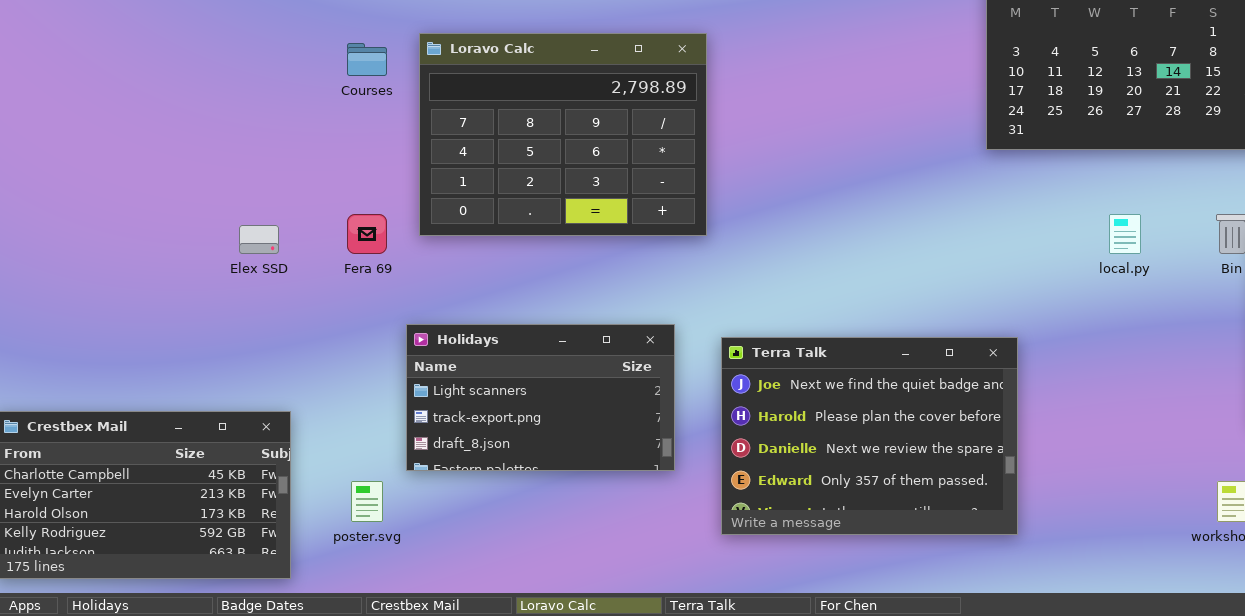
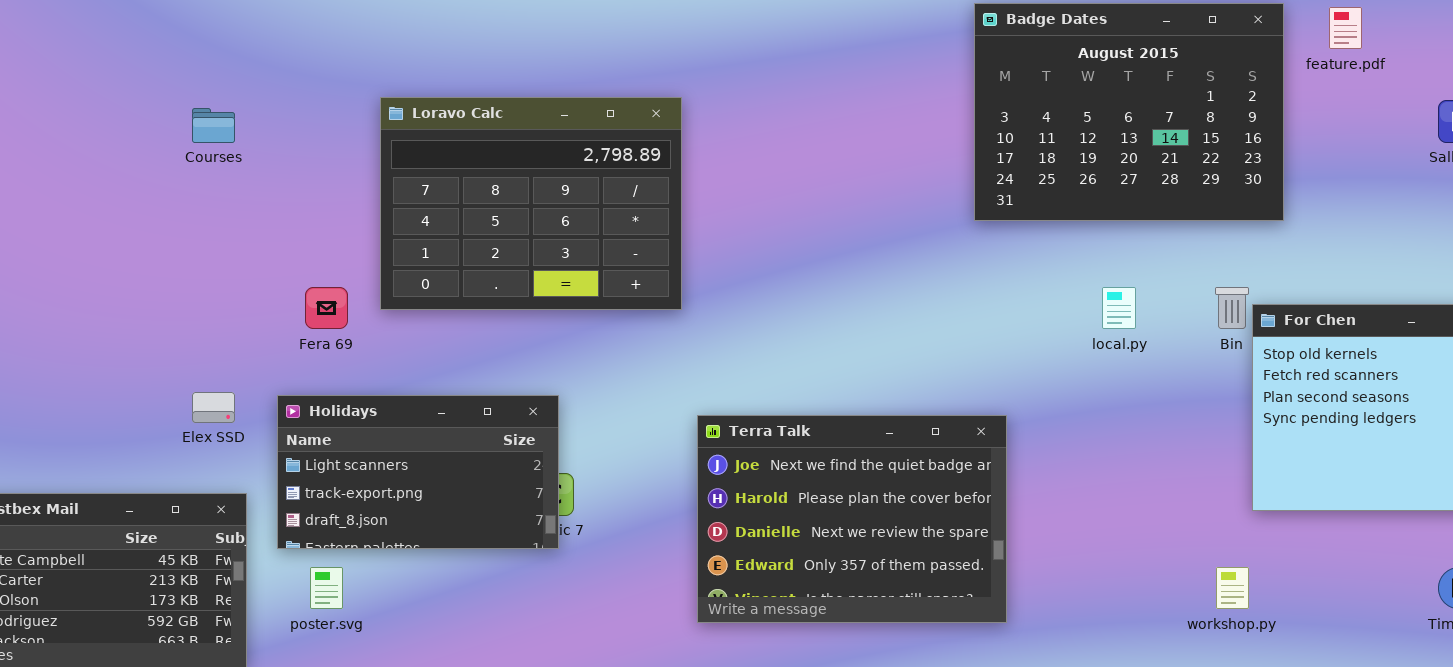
Courses: [347,43,387,76] -> [192,108,235,143], moved
Elex SSD: [239,225,279,254] -> [192,392,235,423], moved
Holidays: [406,324,675,471] -> [277,395,559,549], moved

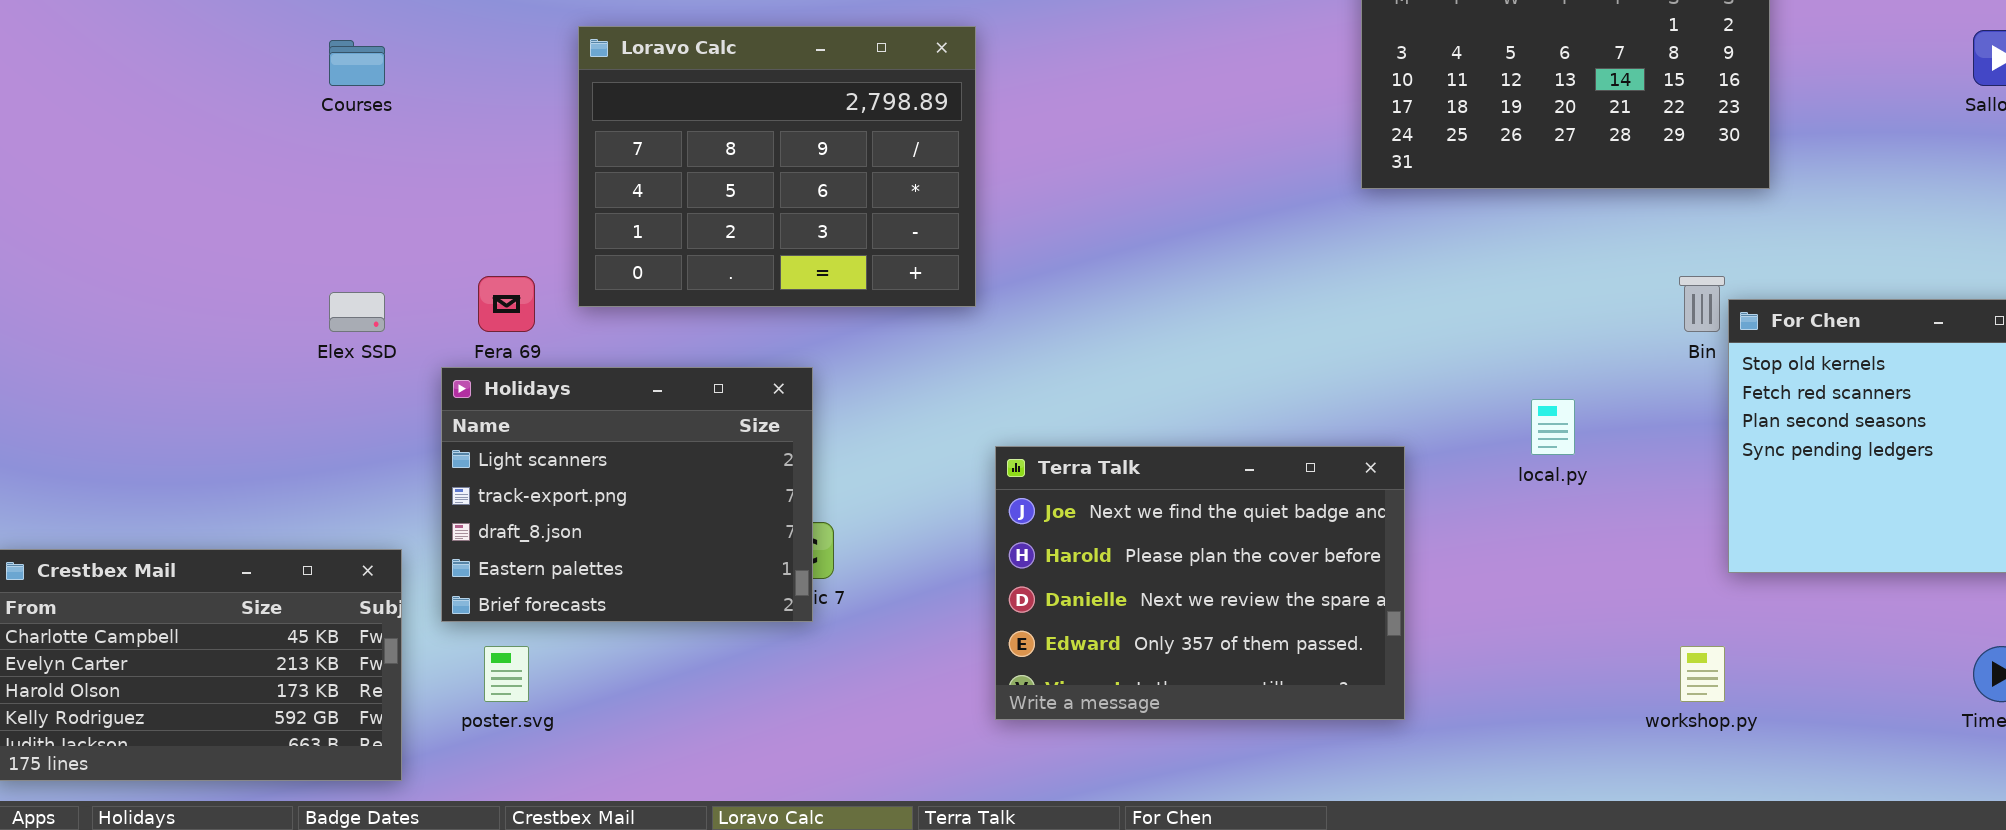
local.py: [1102,287,1136,329] -> [1531,399,1575,455], moved
Elex SSD: [192,392,235,423] -> [329,292,385,332], moved
Holidays: [277,395,559,549] -> [441,367,813,622], resized

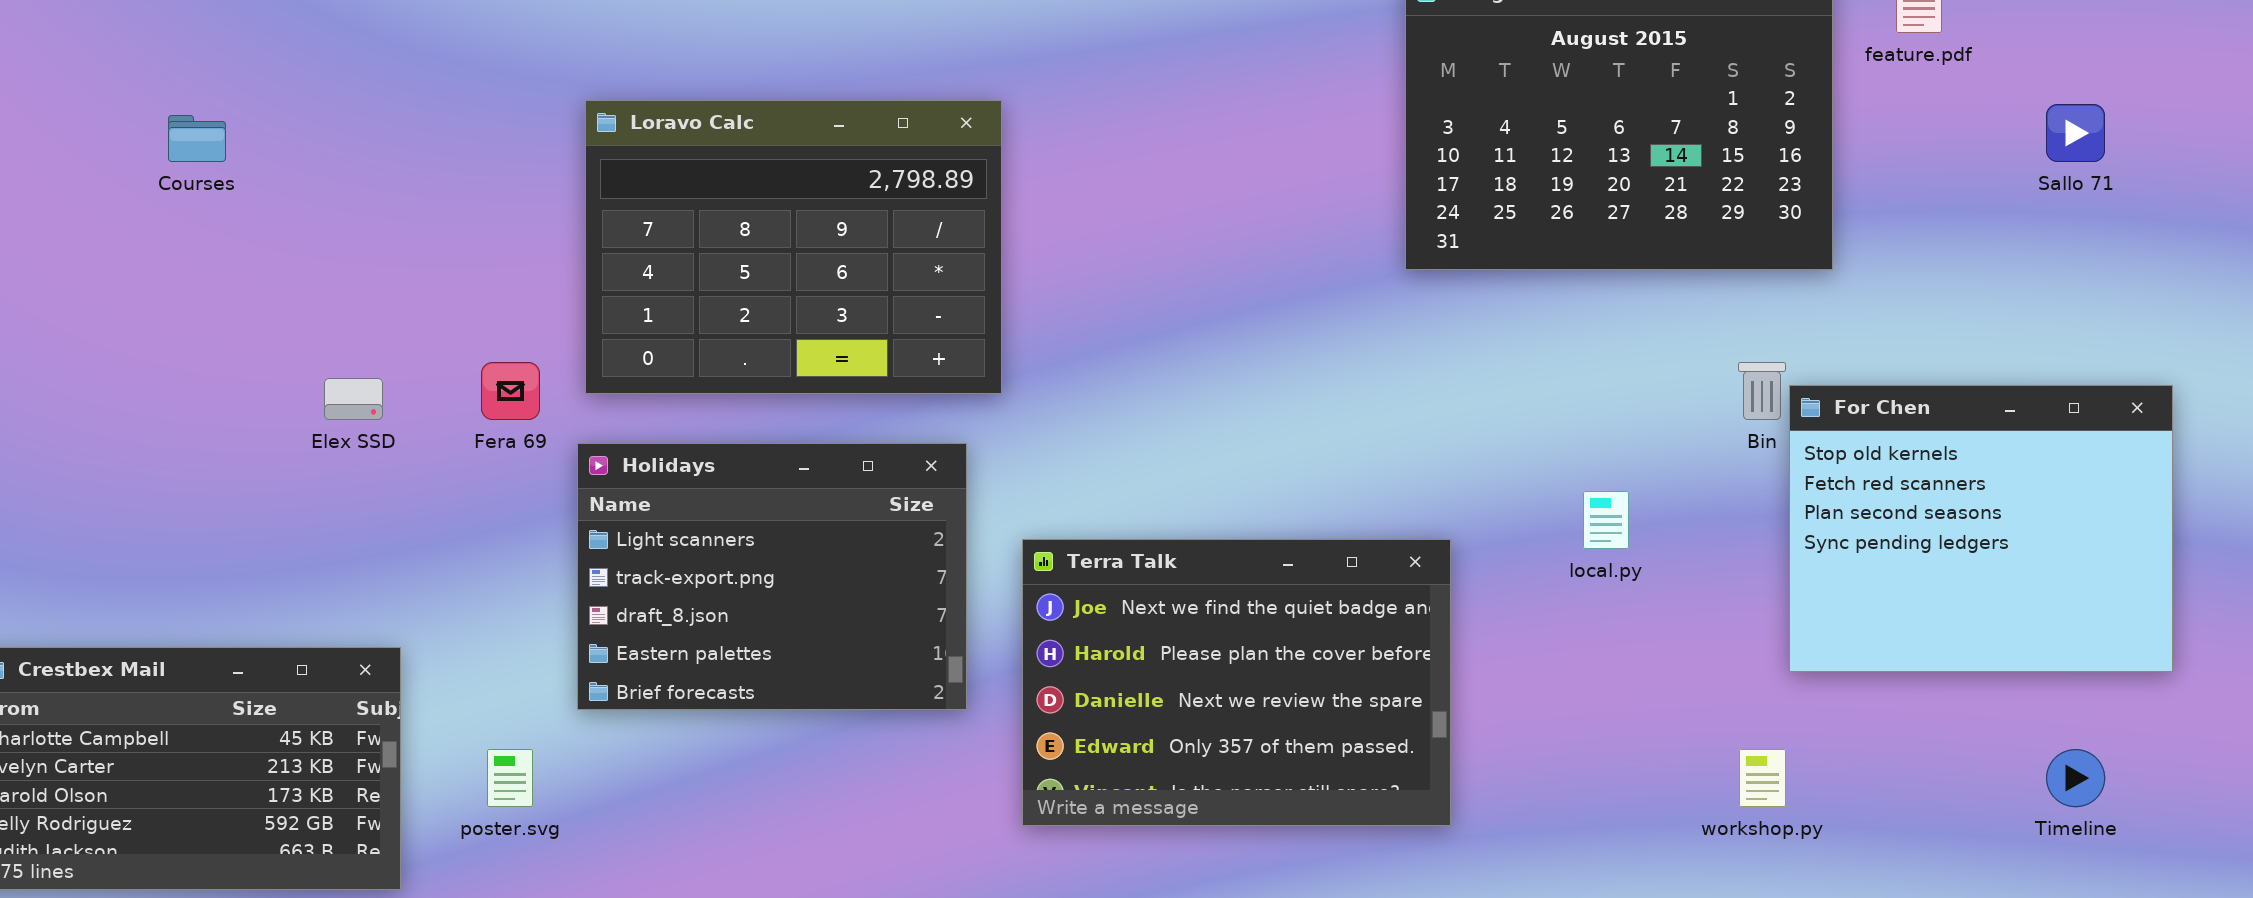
Courses: [329,40,385,86] -> [168,115,226,162], moved
Holidays: [441,367,813,622] -> [577,443,967,710], moved

